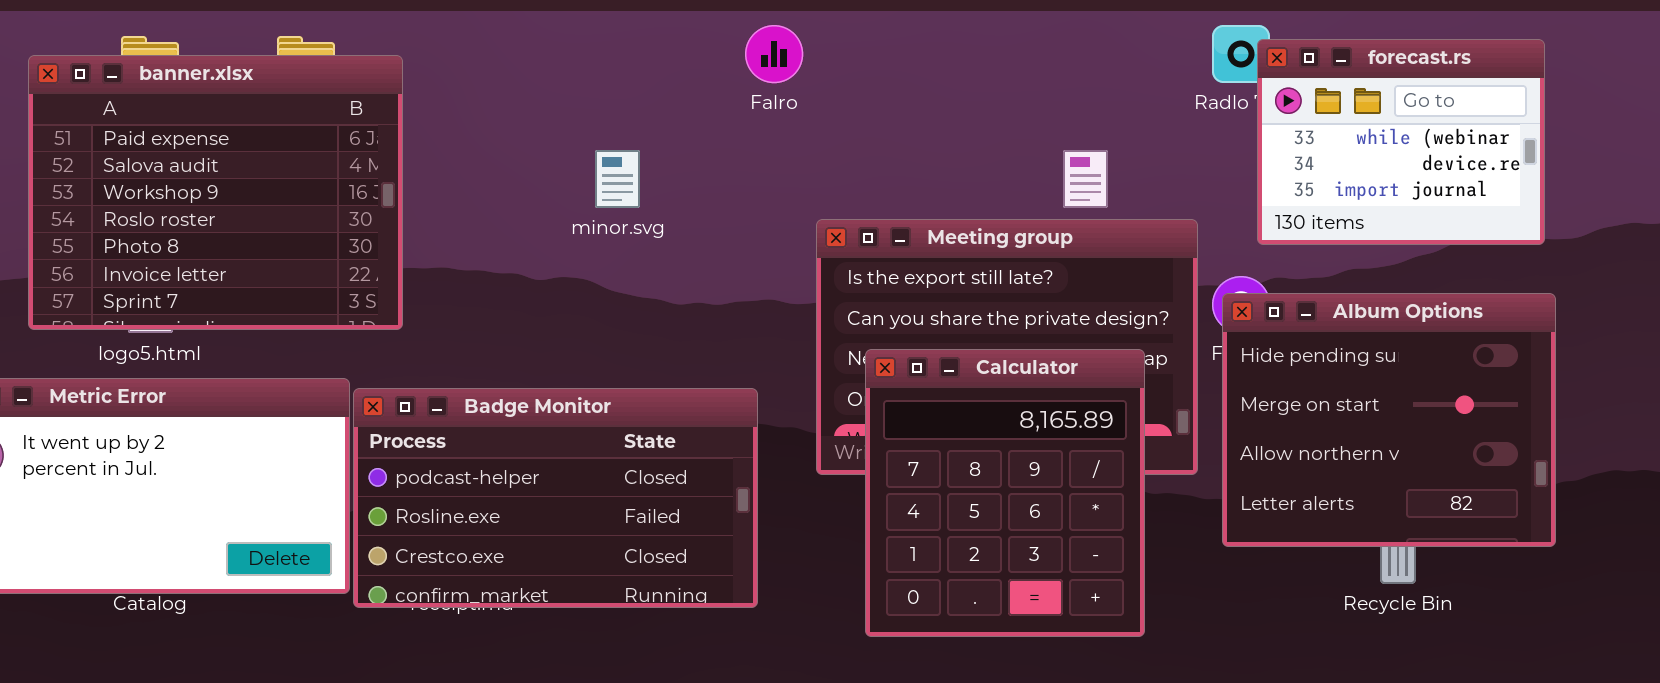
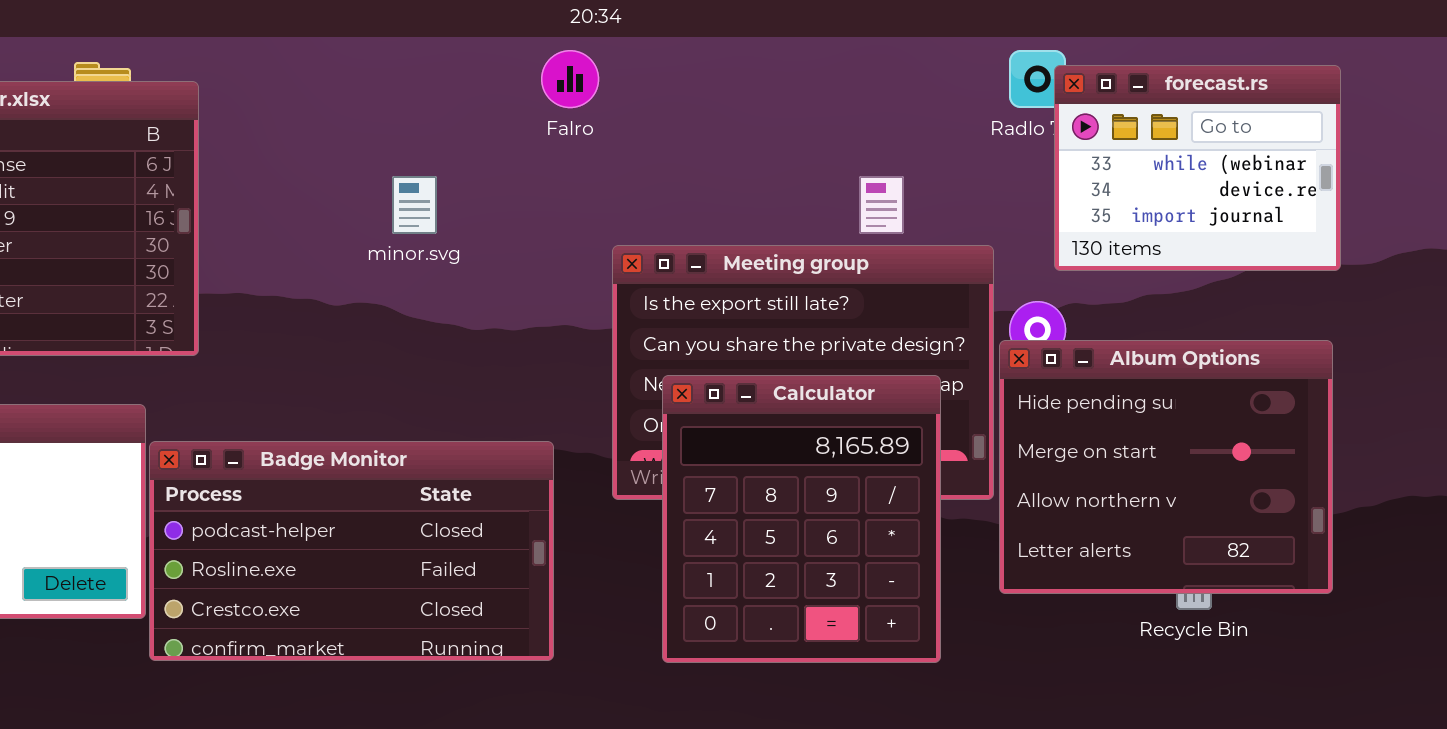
Album Options: [1222,293,1556,547] -> [999,340,1333,594], moved
Badge Monitor: [353,388,758,608] -> [149,441,554,661], moved

